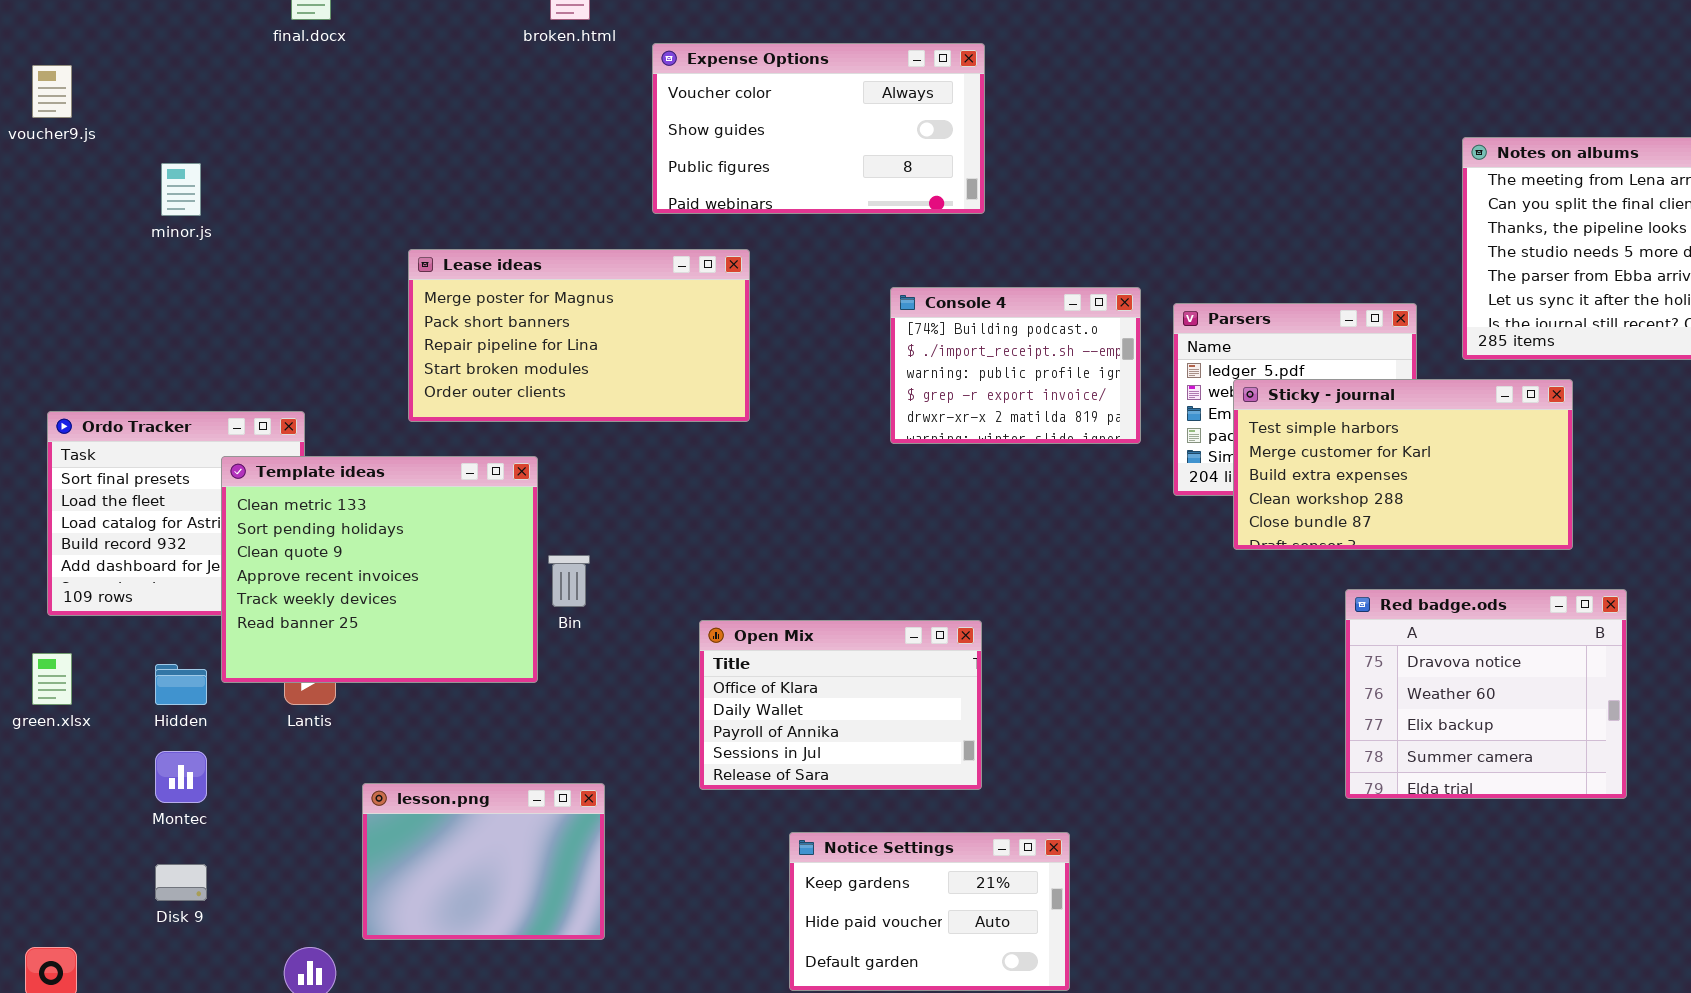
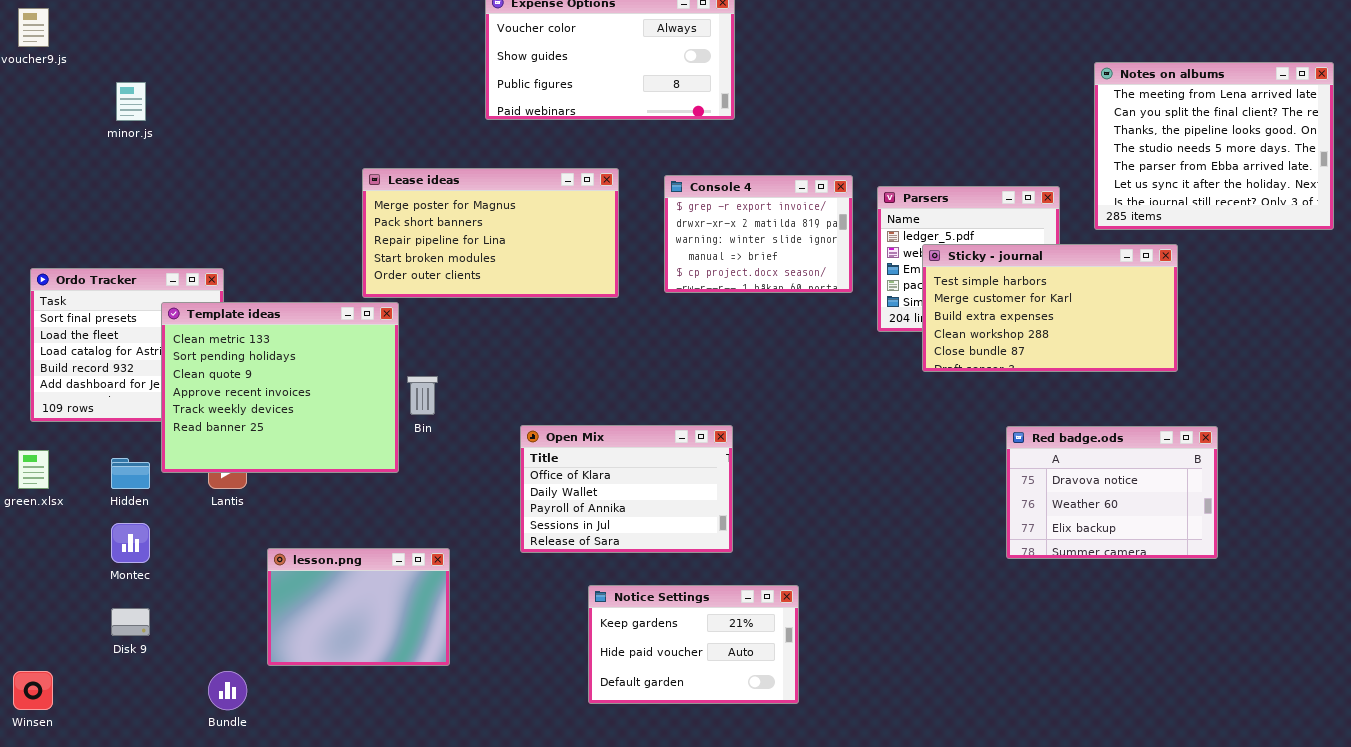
Lease ideas: [408,249,750,422] -> [362,168,619,298], moved
Console 4: [890,287,1141,444] -> [664,175,853,293], scrolled down 3 rows
Red badge.ods: [1345,589,1627,799] -> [1006,426,1218,559], resized

